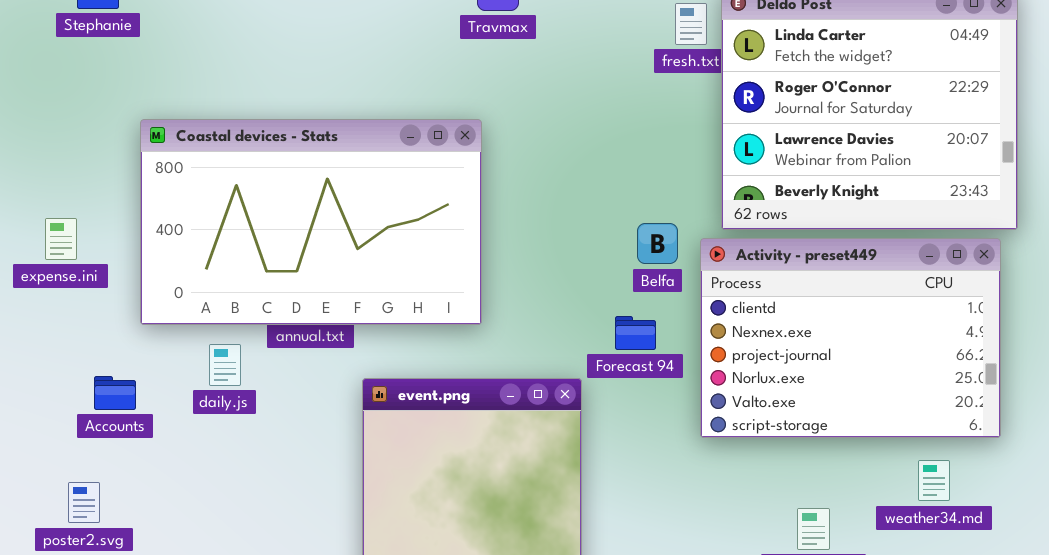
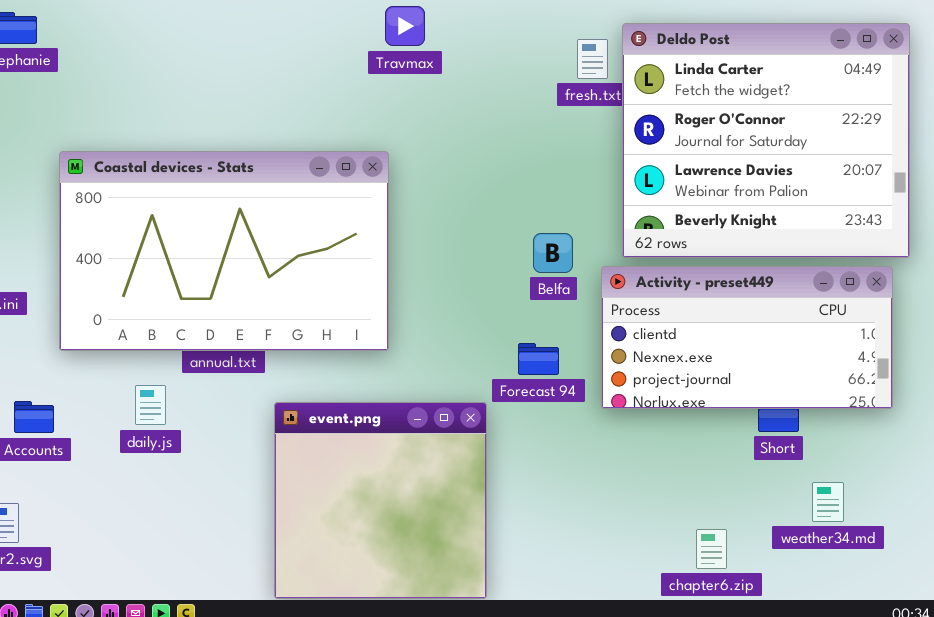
Belfa: [637,223,678,264] -> [533,233,573,273], moved
Activity - preset449: [700,238,1001,438] -> [601,266,893,409], resized
daily.js: [209,344,241,386] -> [135,385,166,425], moved

